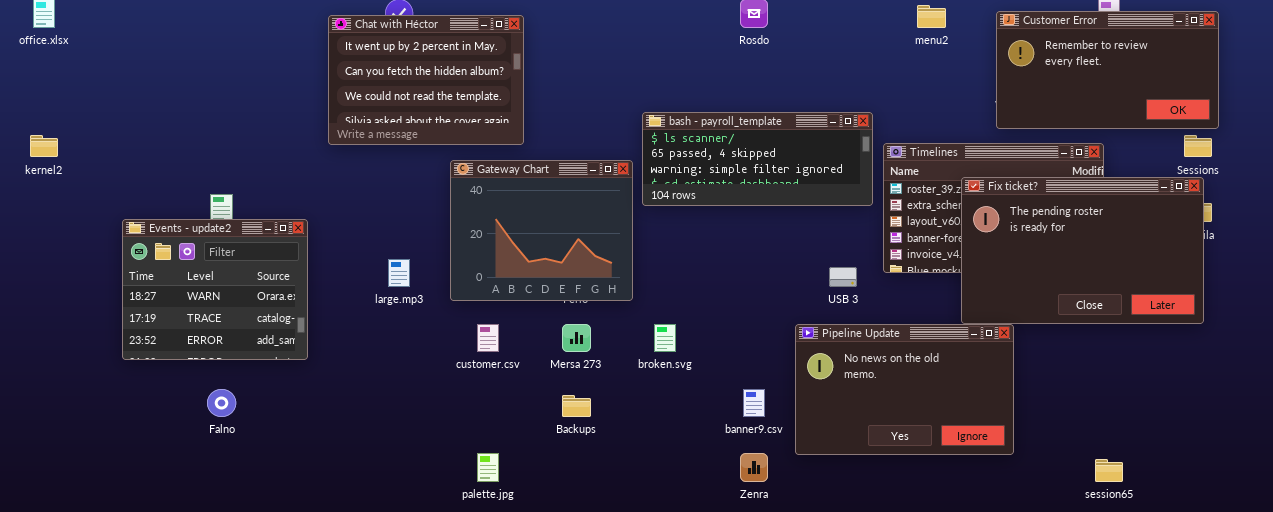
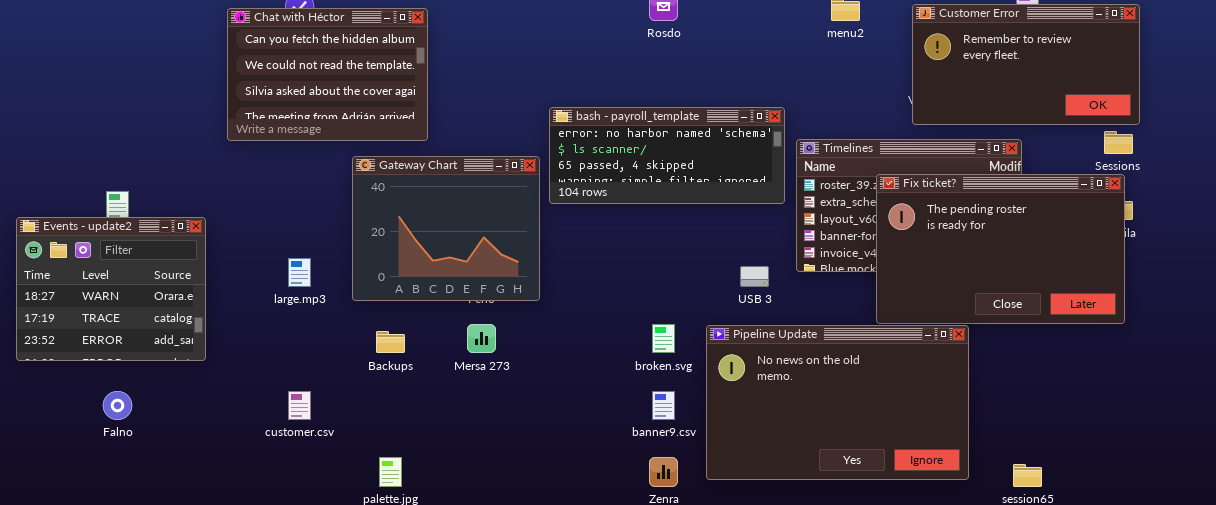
Chat with Héctor: [328,15,524,145] -> [227,8,428,141], scrolled down 1 row
bash - payroll_template: [642,112,873,206] -> [549,107,785,204], scrolled up 1 row
customer.csv: [477,324,499,352] -> [288,391,311,420], moved
broken.svg: [654,324,676,352] -> [652,324,675,353], moved
Pipeline Update: [795,324,1014,455] -> [706,325,969,480], resized
Backups: [562,395,591,417] -> [376,331,405,353], moved

